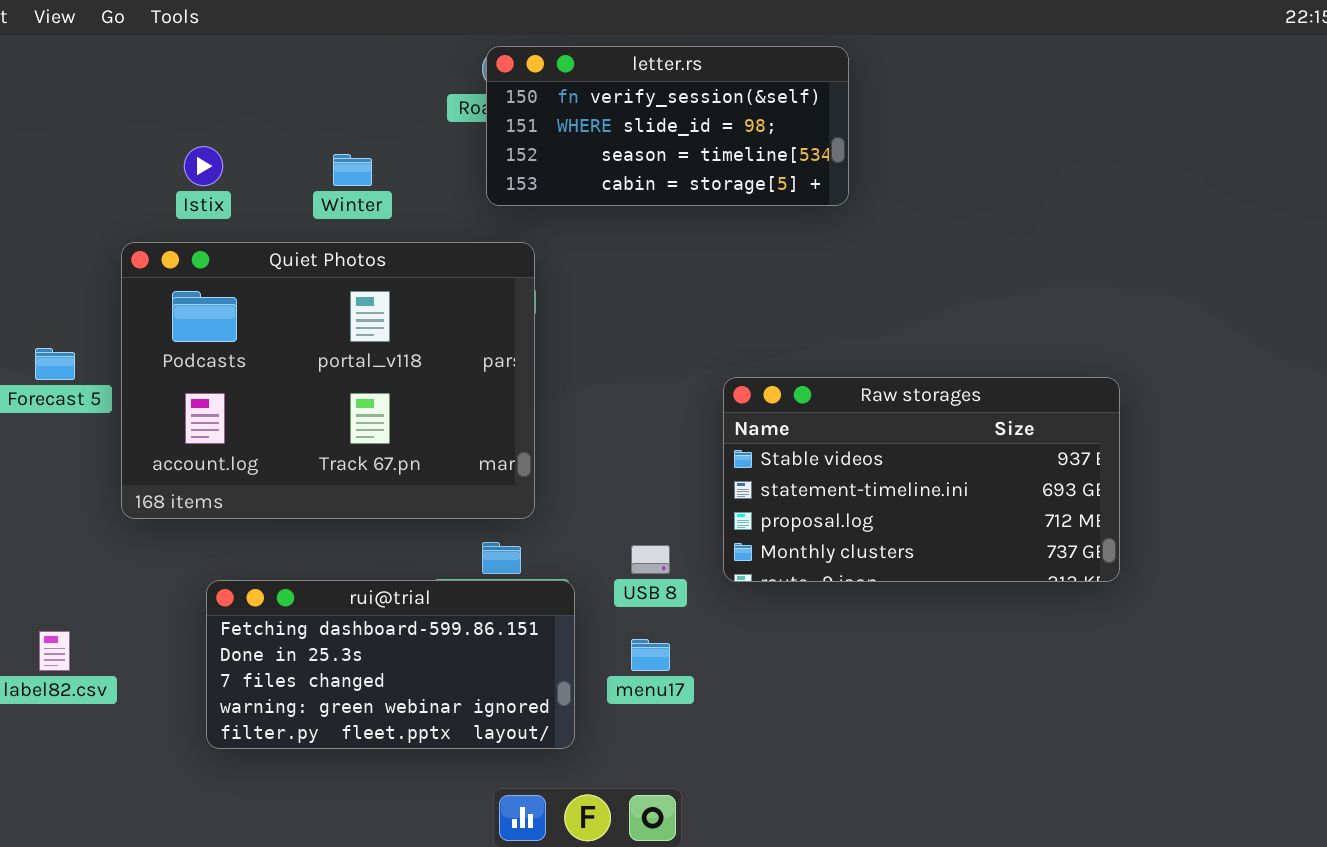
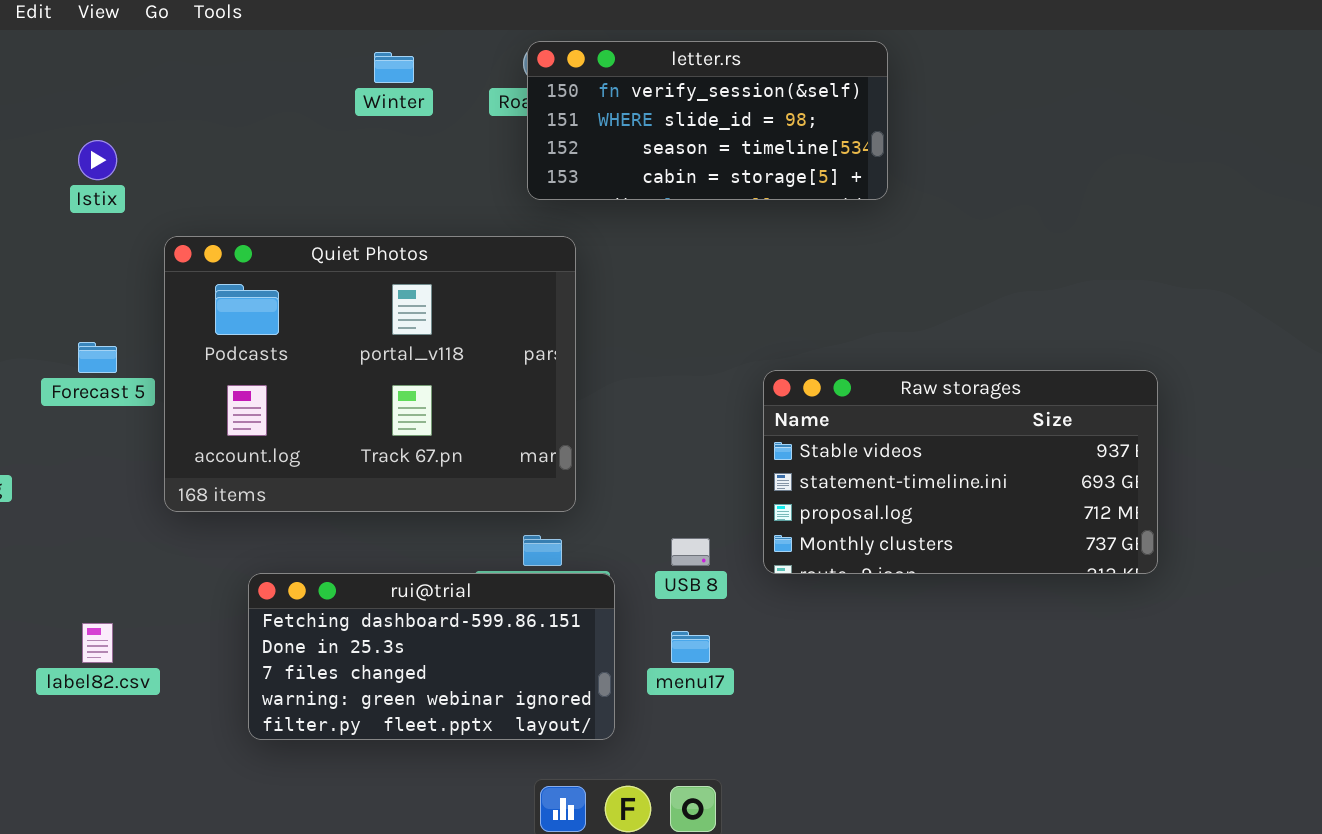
Istix: [184,146,223,186] -> [78,140,117,180], moved
Winter: [333,154,372,186] -> [374,52,414,83], moved

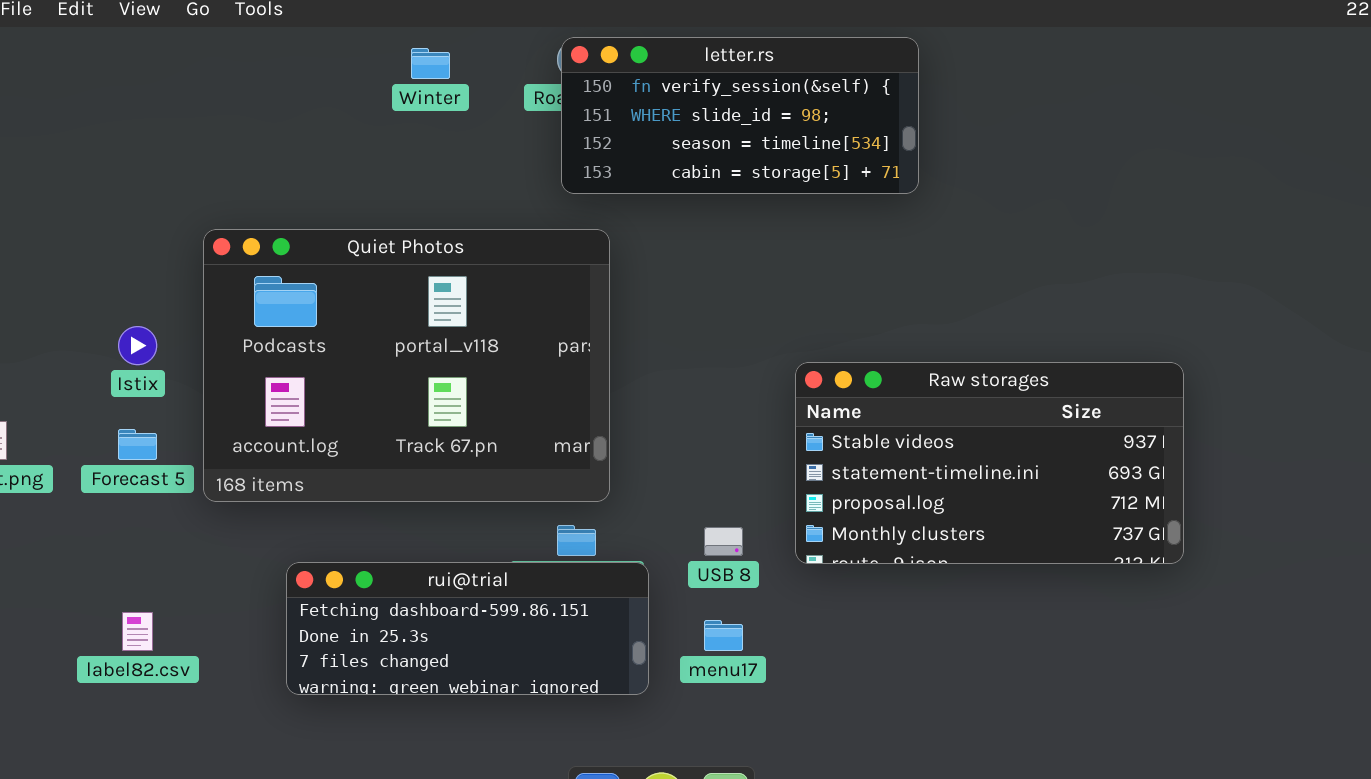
Istix: [78,140,117,180] -> [118,326,157,365], moved
Forecast 5: [78,342,117,373] -> [118,429,157,460], moved
rui@trial: [248,573,615,740] -> [286,562,649,695], resized

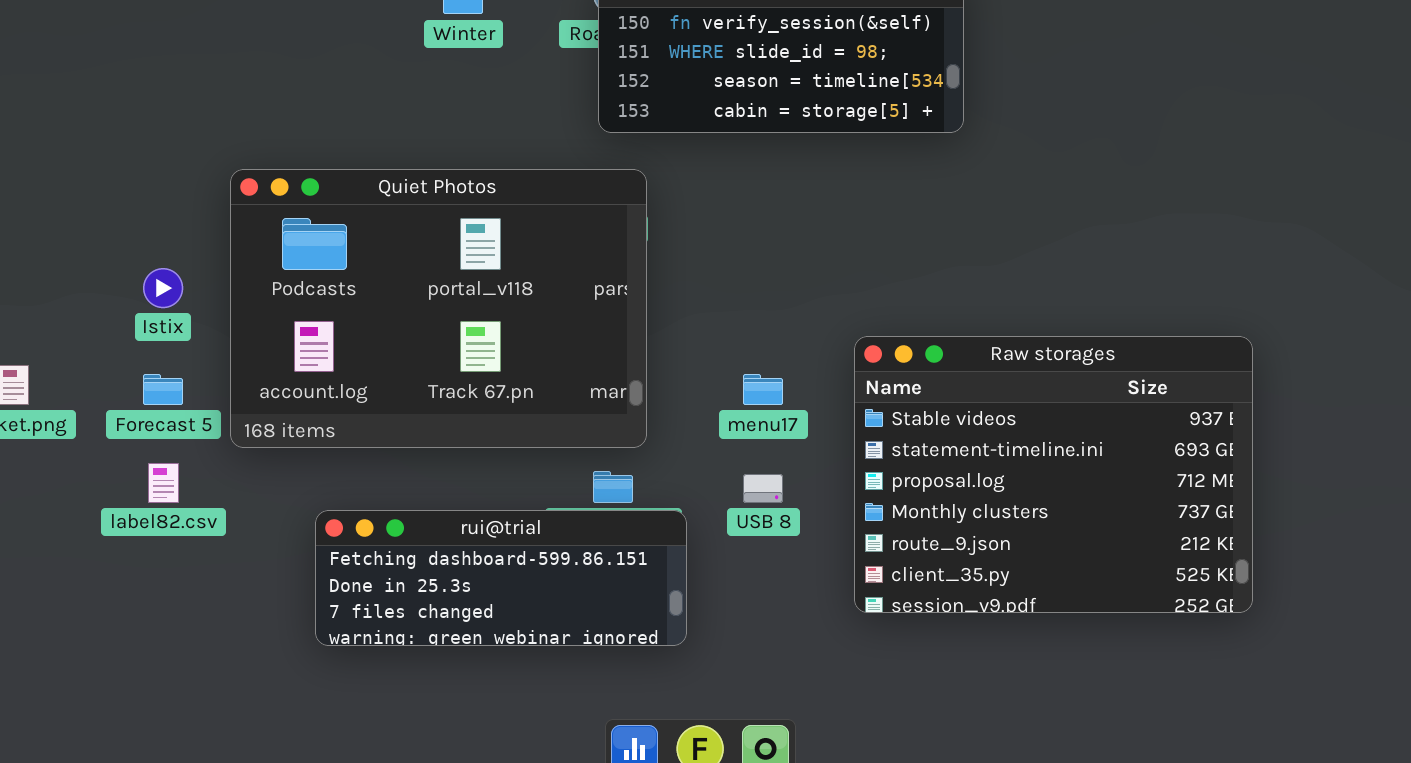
Raw storages: [795,362,1184,564] -> [854,336,1253,613], moved, resized
label82.csv: [122,612,153,651] -> [148,463,179,503], moved
menu17: [704,620,743,651] -> [743,374,783,405], moved

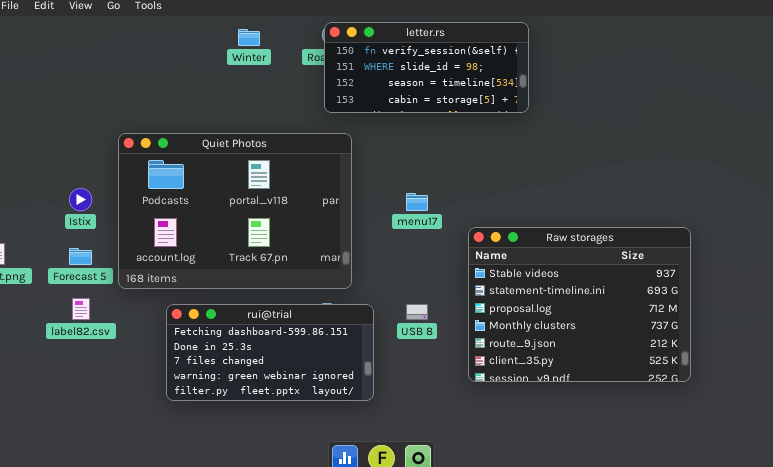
menu17: [743,374,783,405] -> [406,193,428,211], moved
rui@trial: [315,510,687,646] -> [166,304,374,401], resized

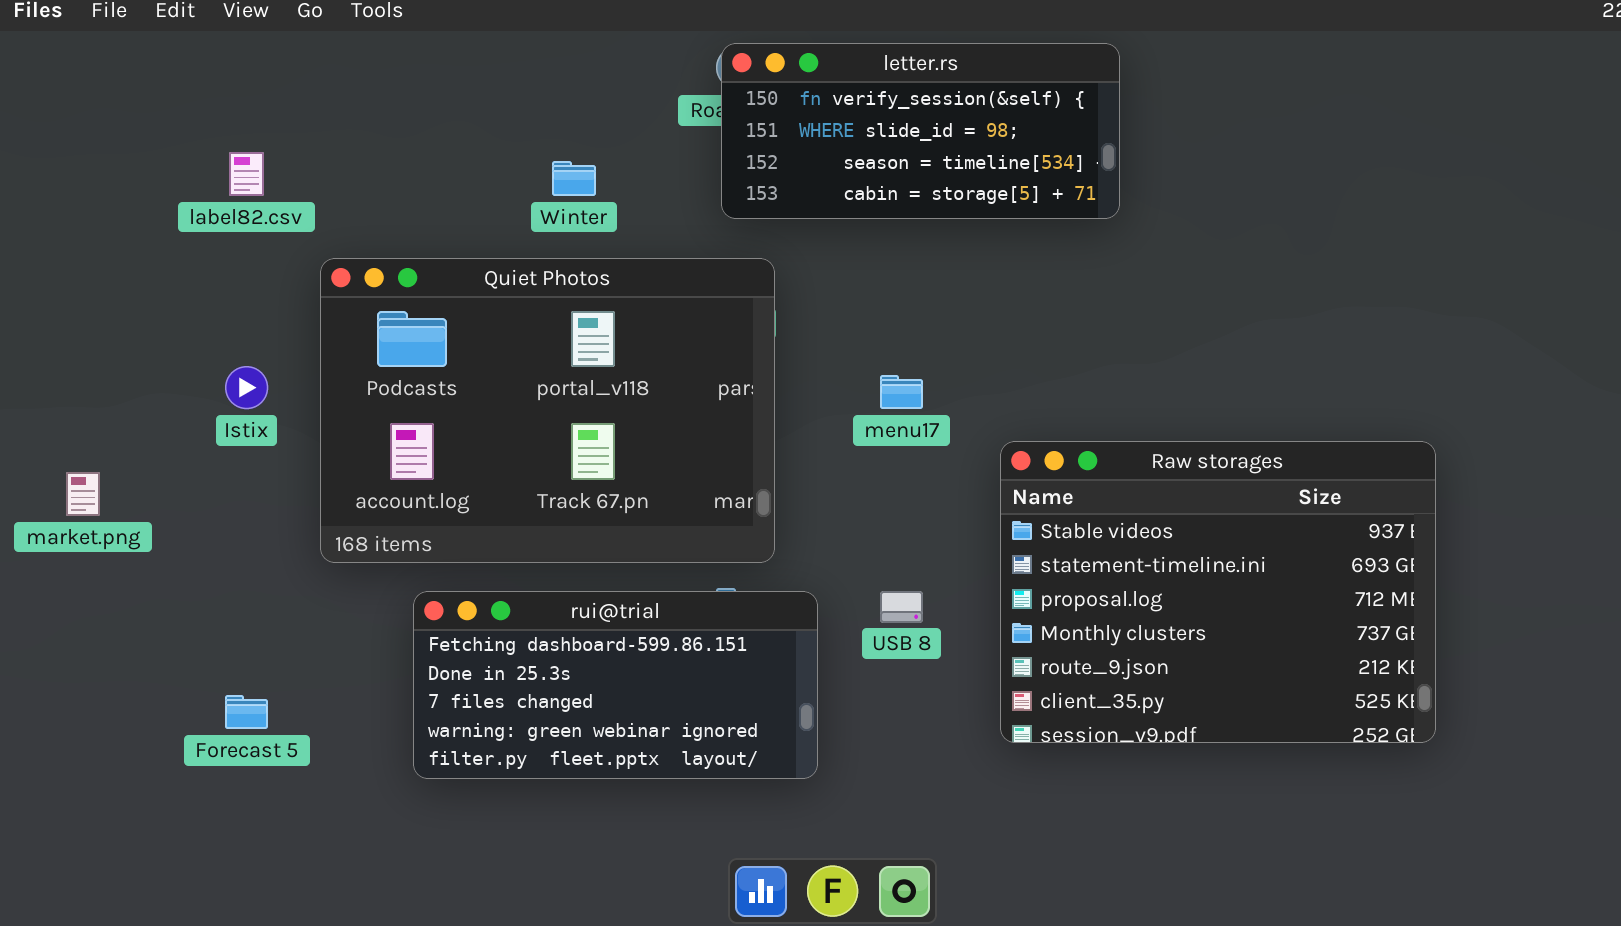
Winter: [238,29,260,46] -> [552,161,596,196], moved
Forecast 5: [69,248,92,265] -> [225,695,268,729], moved
label82.csv: [72,298,90,320] -> [229,152,264,196], moved

